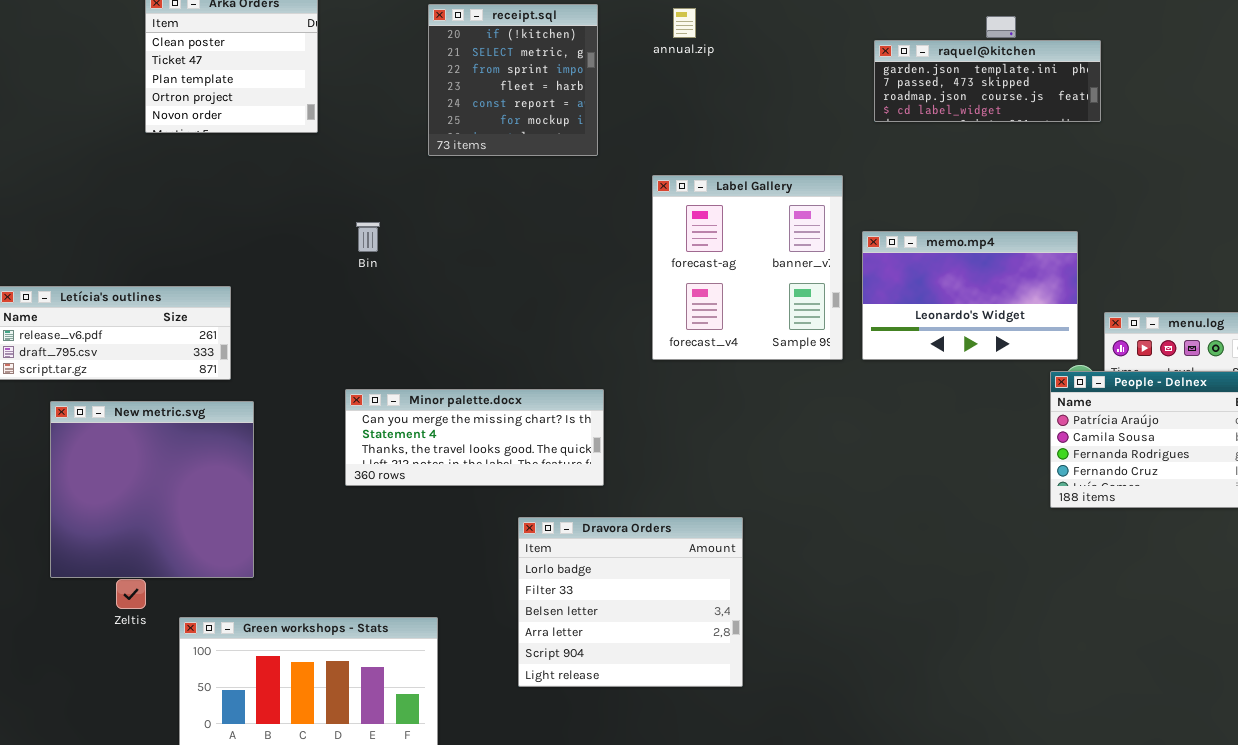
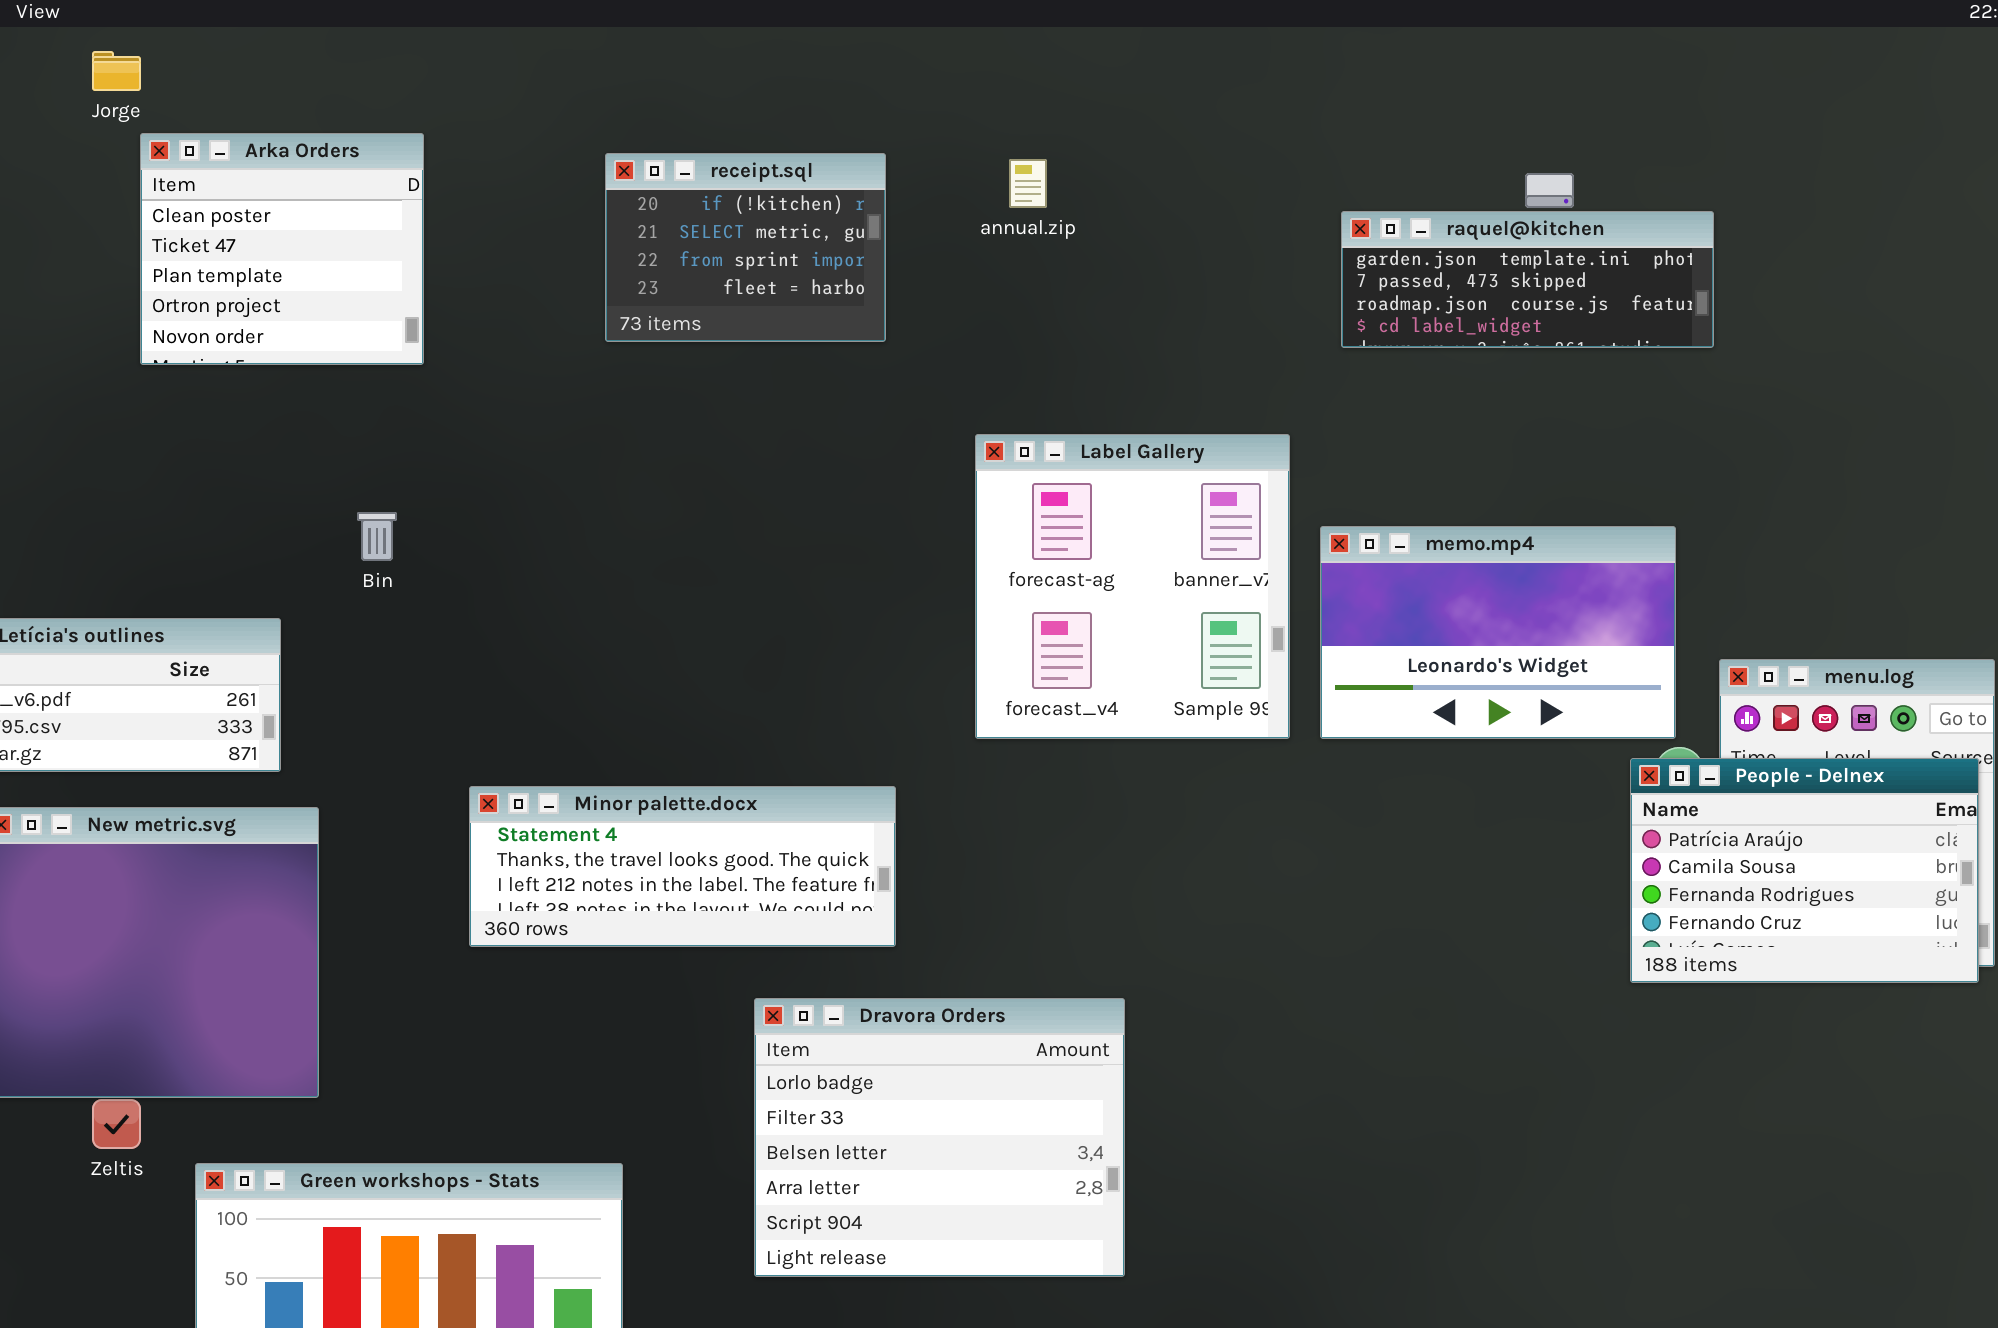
receipt.sql: [428,4,598,156] -> [605,153,886,342], resized
Bin: [356,222,380,252] -> [357,512,397,561], moved
Minor palette.docx: [345,389,604,486] -> [469,786,896,947], scrolled down 1 row

